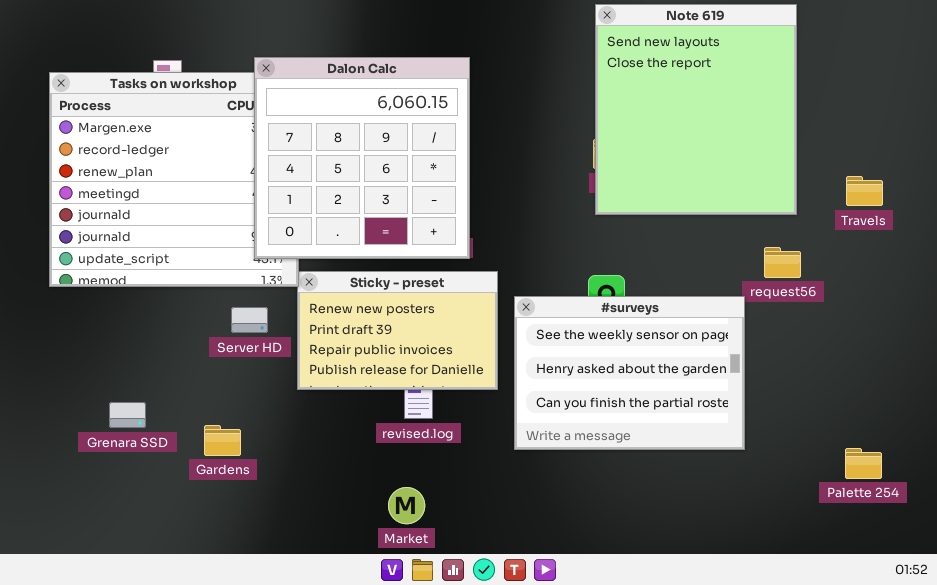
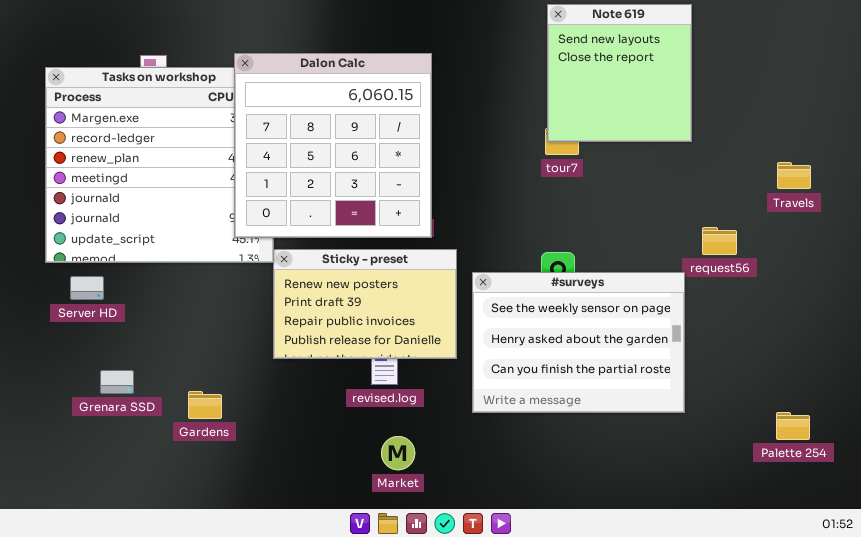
Note 619: [595,4,797,215] -> [547,4,692,142], resized
Server HD: [231,307,268,333] -> [70,276,104,300], moved
Market: [388,487,425,524] -> [381,436,415,470], moved

